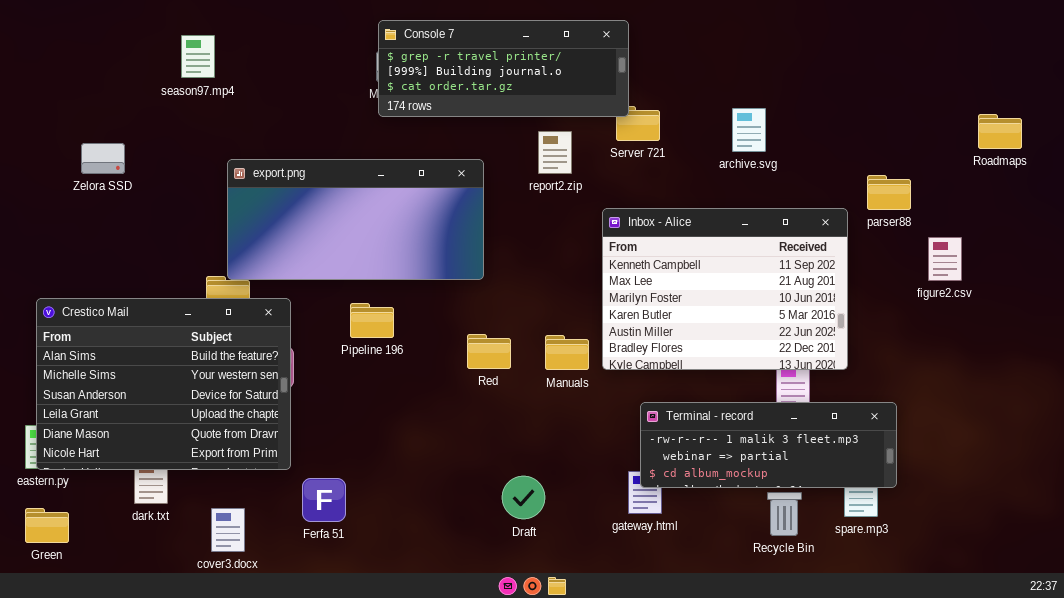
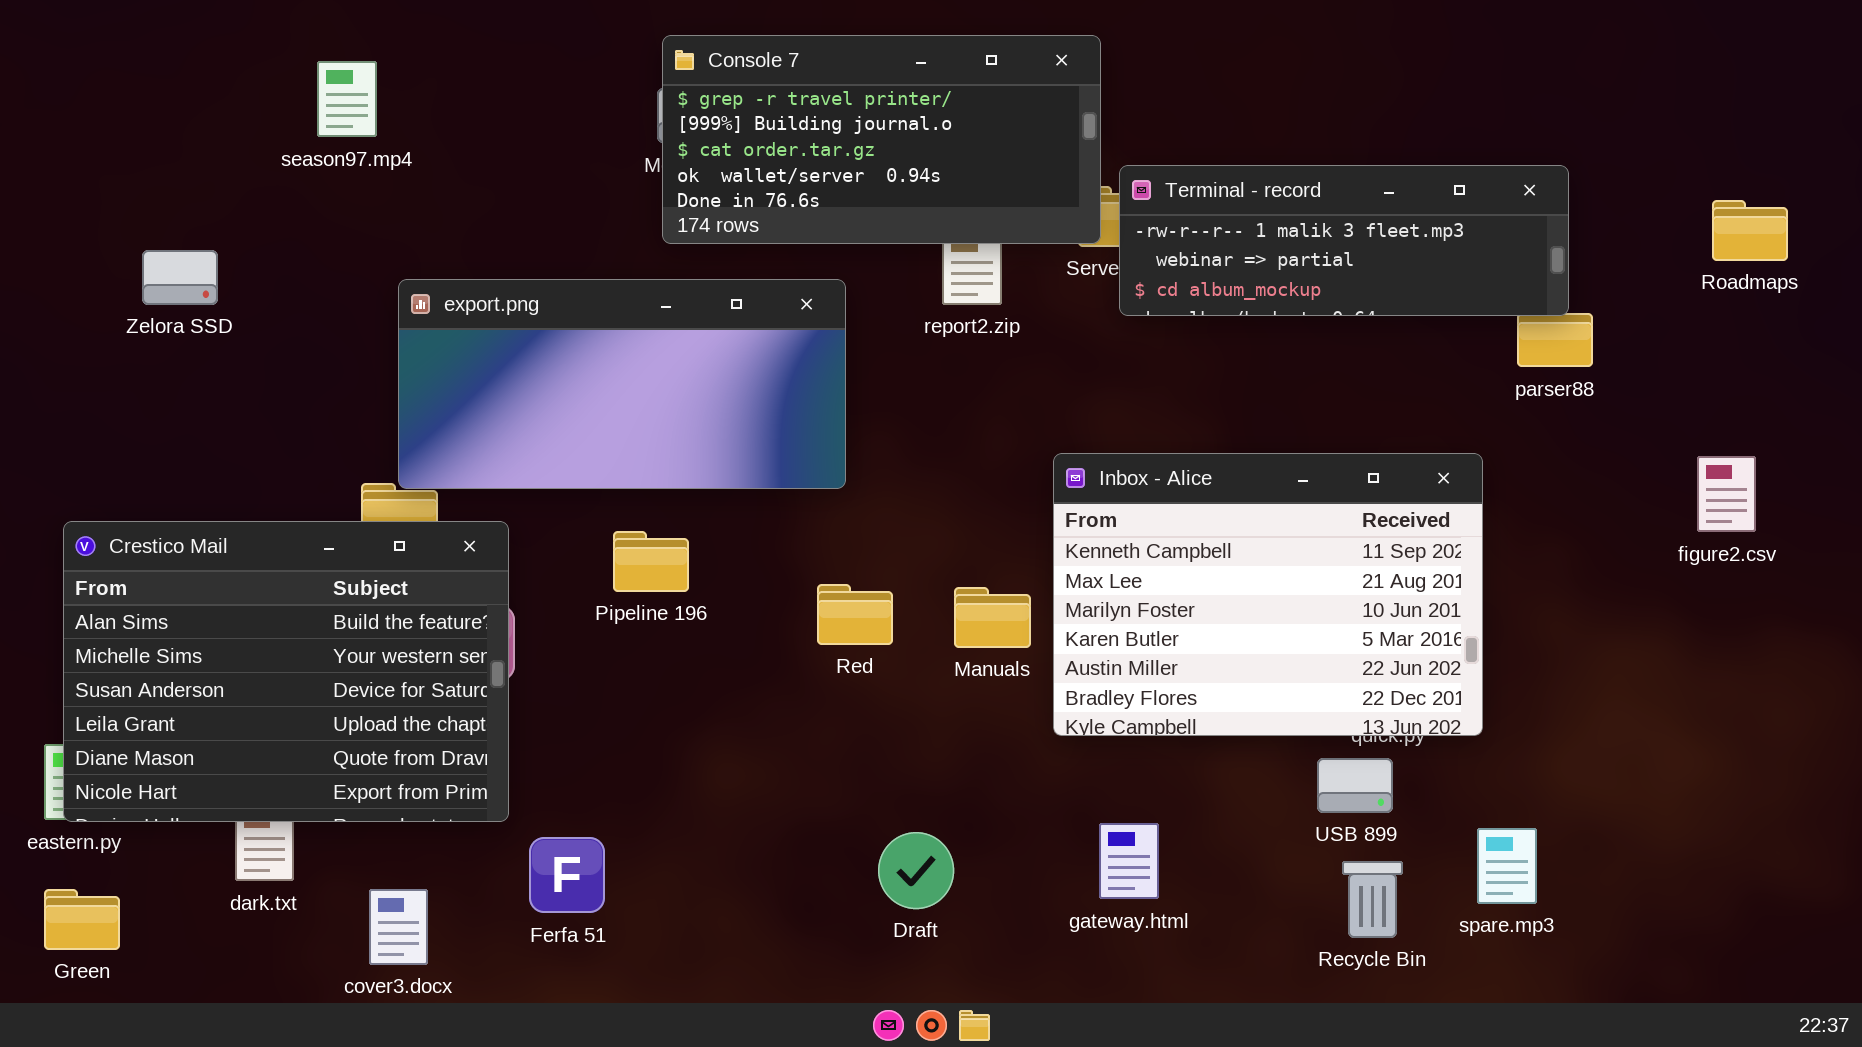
Console 7: [378,20,629,117] -> [662,35,1101,244], resized
Inbox - Alice: [602,208,848,370] -> [1053,453,1483,736], moved
figure2.csv: [928,237,962,281] -> [1697,456,1756,532], moved
Terminal - record: [640,402,897,488] -> [1119,165,1569,316], moved

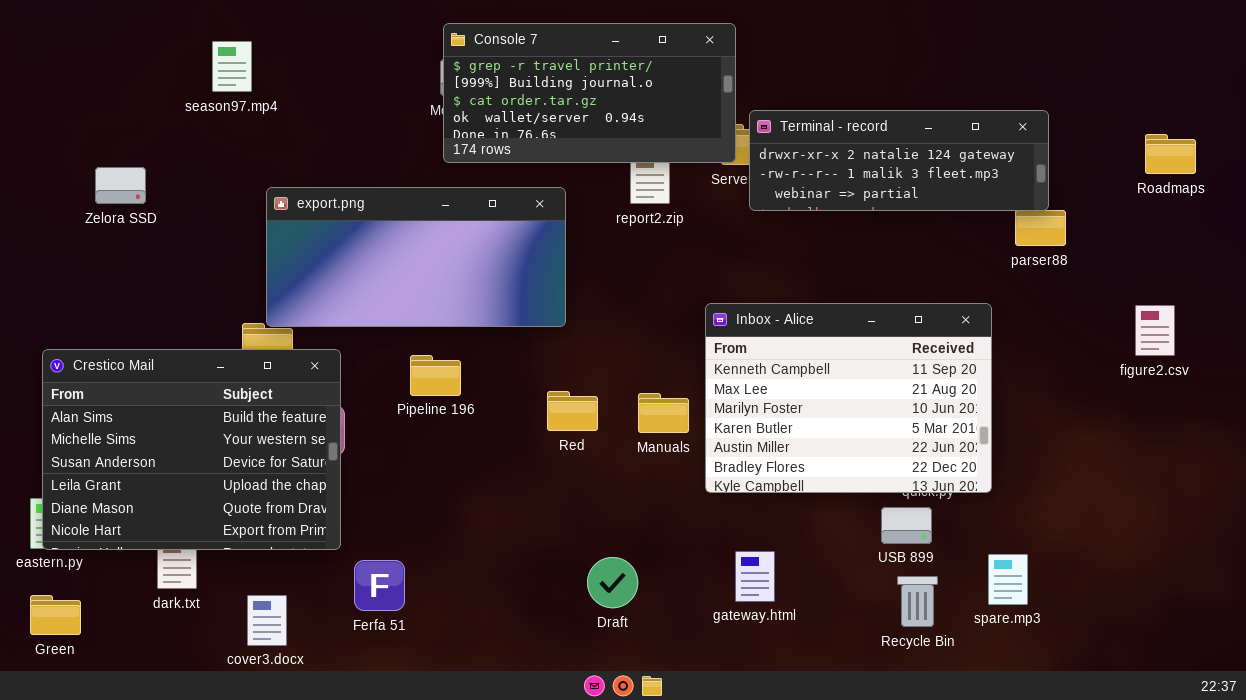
Terminal - record: [1119,165,1569,316] -> [749,110,1049,211], scrolled up 1 row

